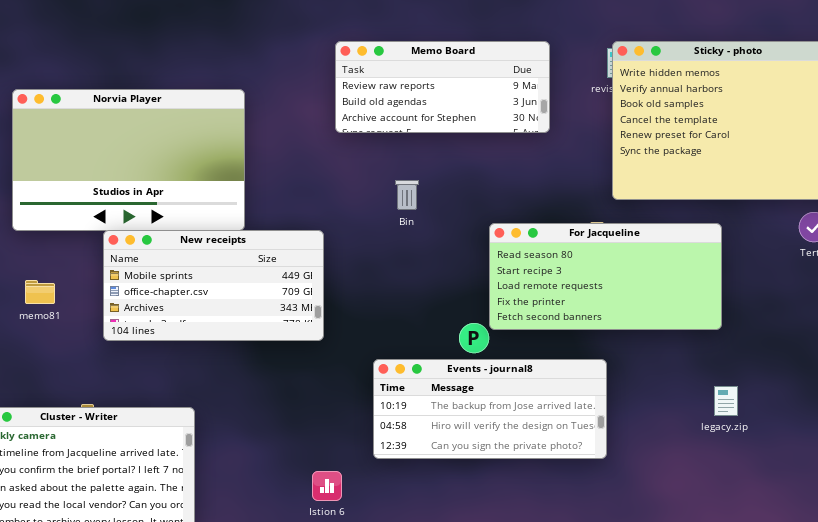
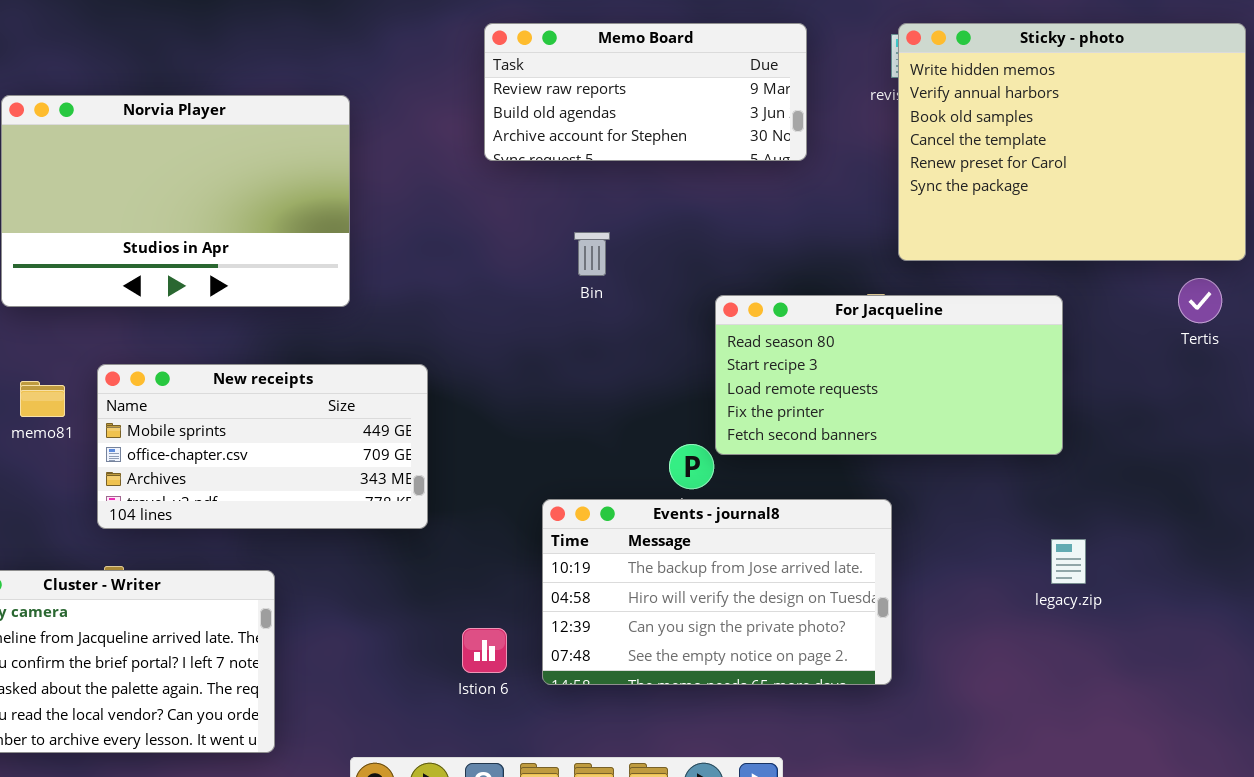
New receipts: [103,230,324,341] -> [97,364,428,529], moved
Events - journal8: [373,359,607,459] -> [542,499,892,685], resized
Istion 6: [312,471,342,501] -> [462,628,507,673], moved

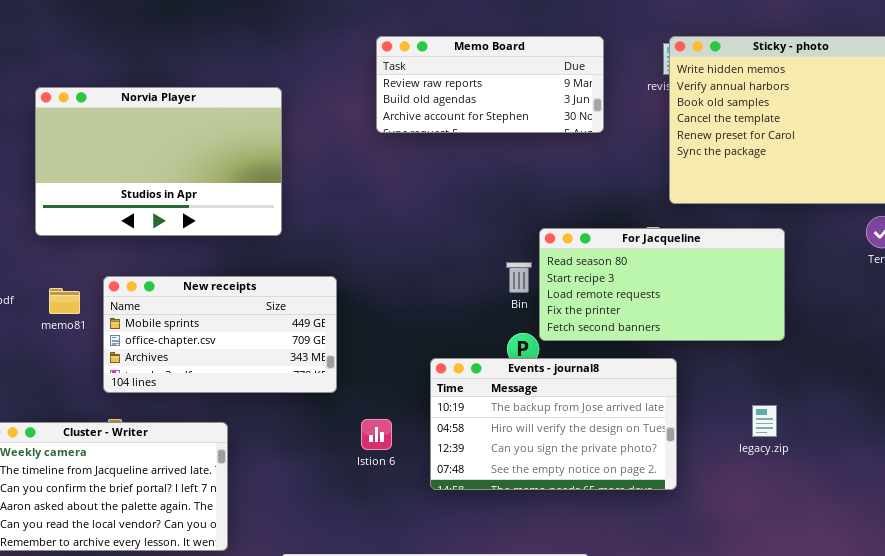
Bin: [574,232,610,276] -> [506,262,532,293], moved
Events - journal8: [542,499,892,685] -> [430,358,677,490], moved
legacy.zip: [1051,539,1086,584] -> [752,405,777,437], moved
Istion 6: [462,628,507,673] -> [361,419,392,450], moved

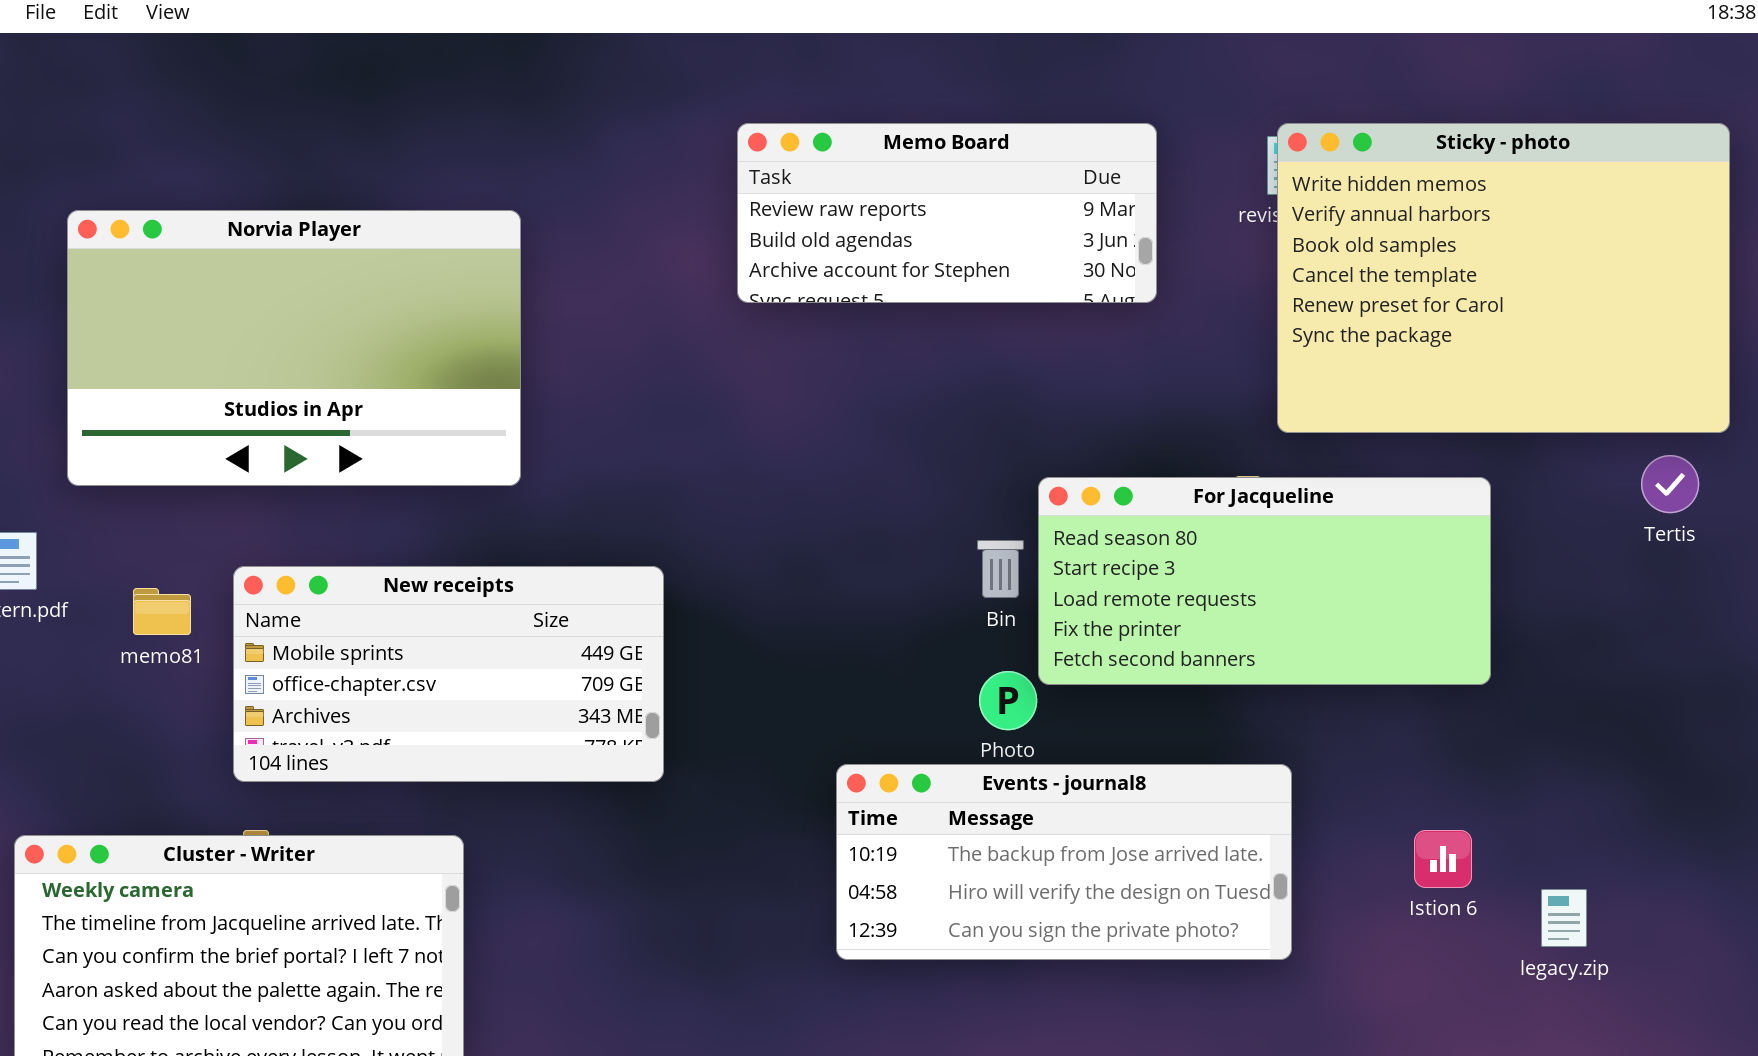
Norvia Player: [35,87,282,236] -> [67,210,521,486], moved
Events - journal8: [430,358,677,490] -> [836,764,1292,960], resized
legacy.zip: [752,405,777,437] -> [1541,889,1587,947], moved
Istion 6: [361,419,392,450] -> [1414,830,1472,888], moved

